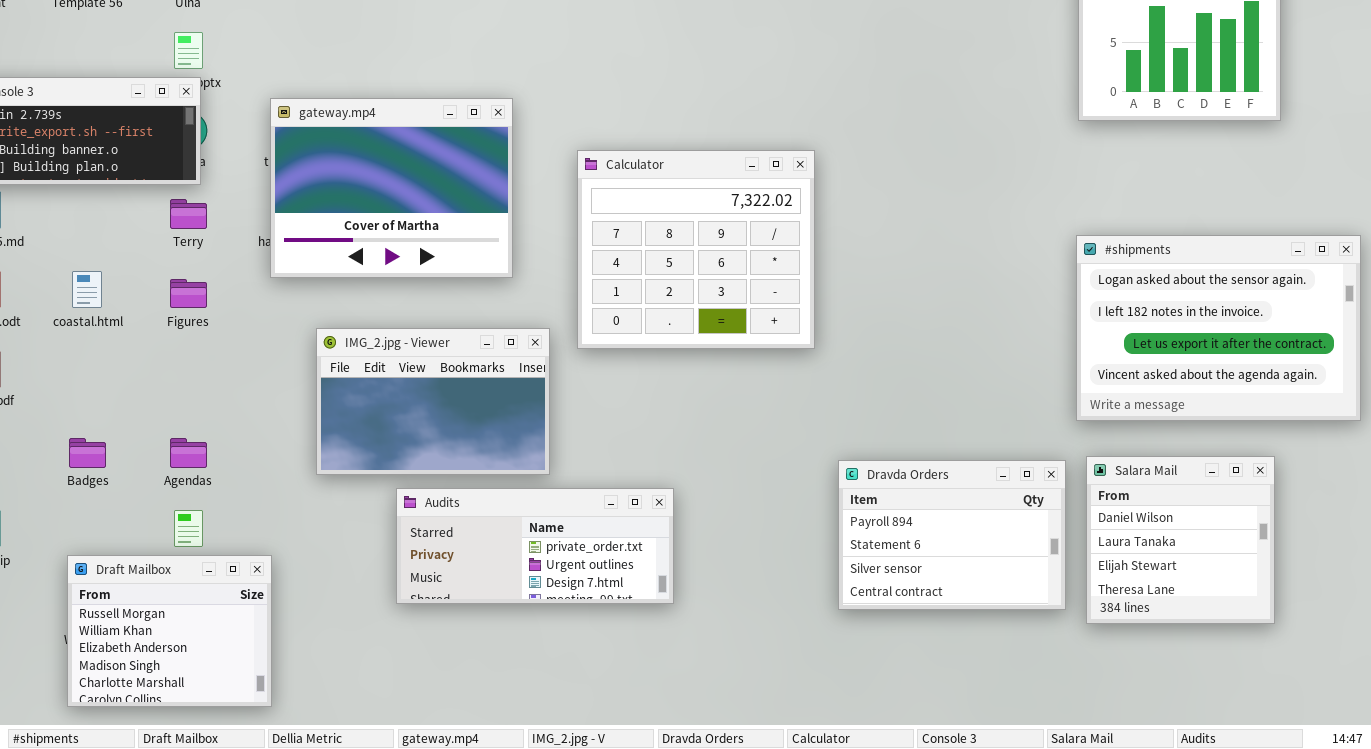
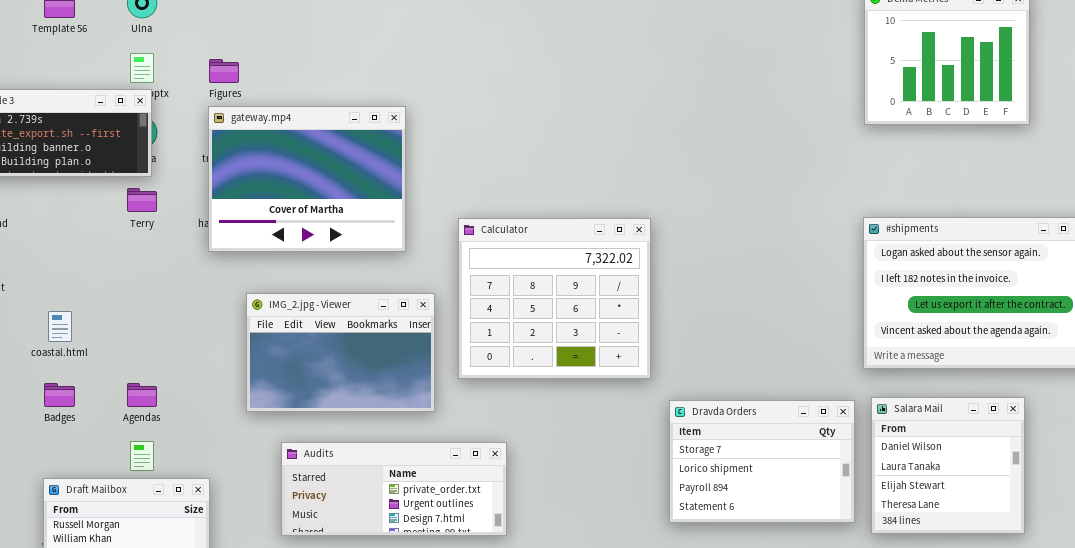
Calculator: [577,150,815,349] -> [458,218,651,379], moved
coastal.html: [72,271,102,308] -> [48,311,72,342], moved
Figures: [170,279,207,308] -> [209,59,239,83], moved
Dravda Orders: [838,460,1066,610] -> [669,400,855,523], scrolled up 2 rows
Audits: [396,488,674,604] -> [281,442,507,536], moved

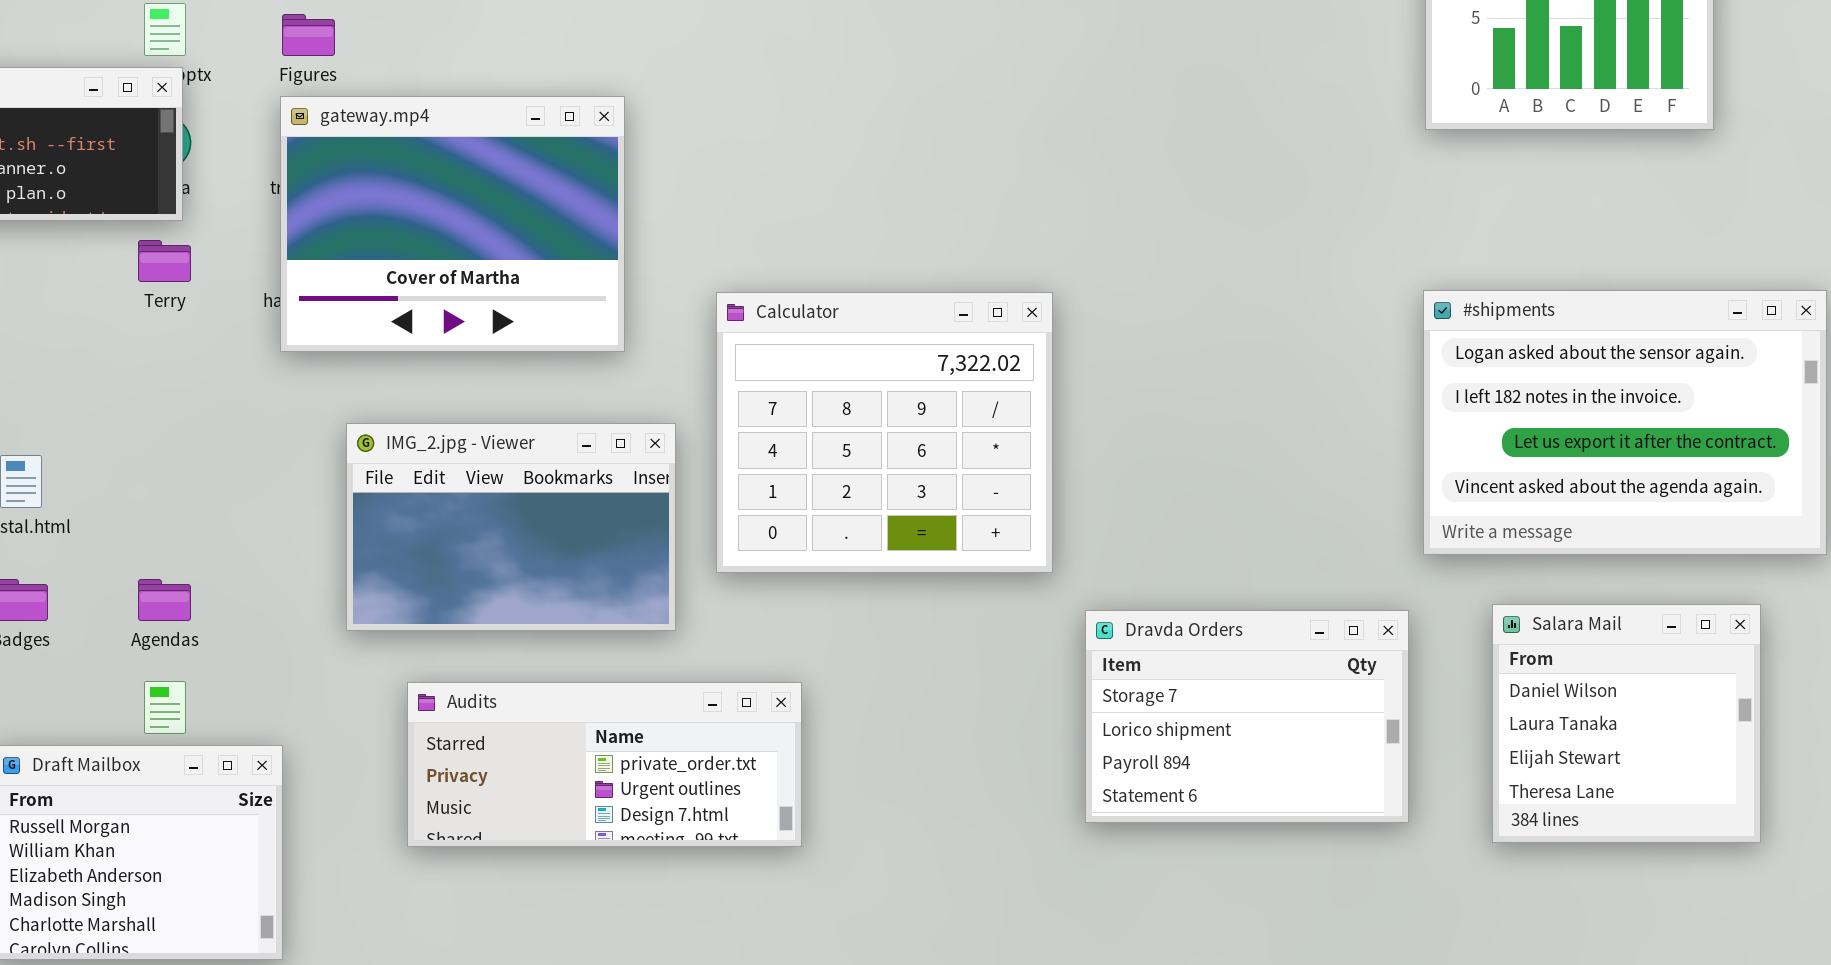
Salara Mail: [871,397,1025,534] -> [1492,604,1761,843], moved

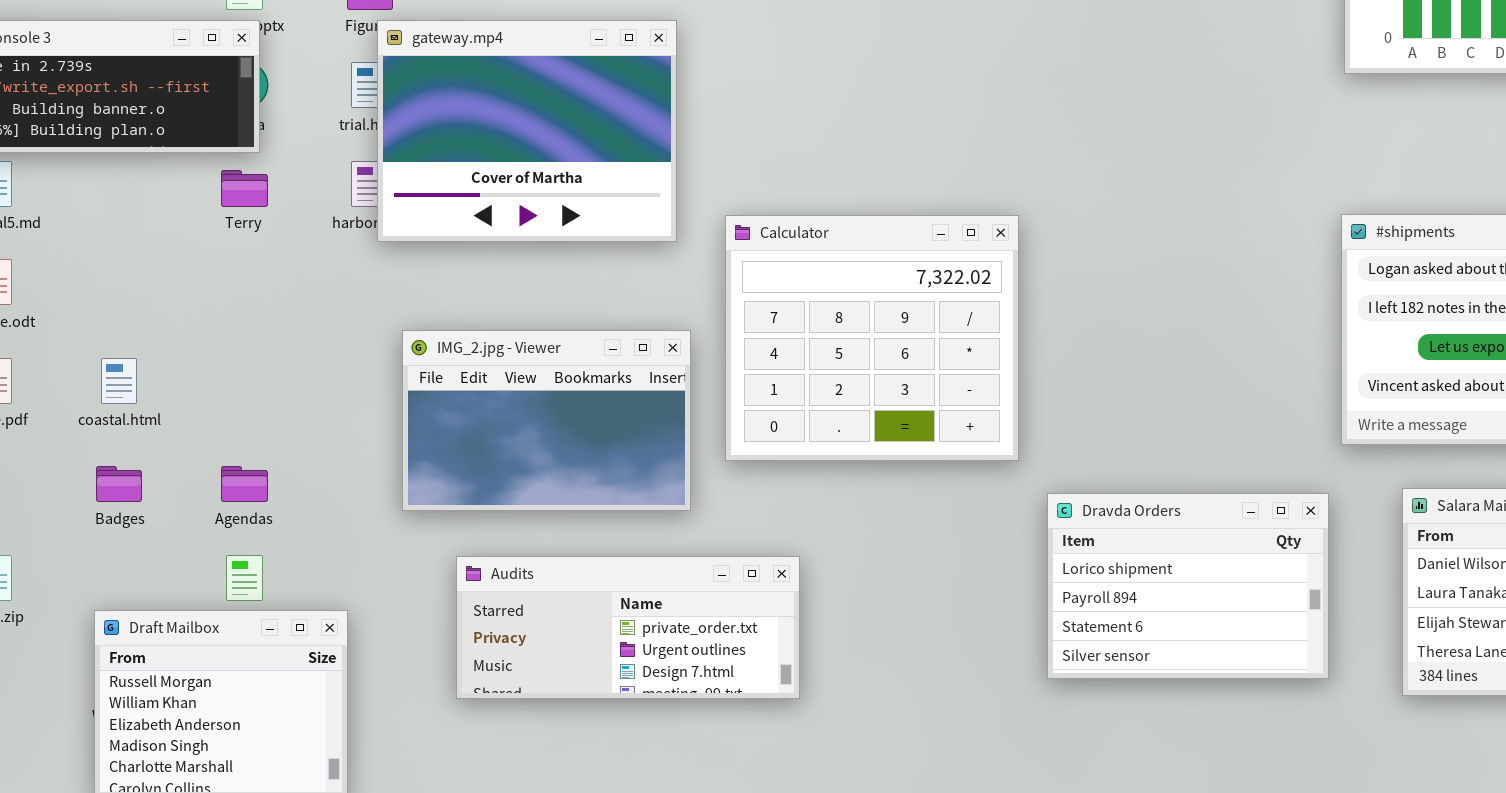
gateway.mp4: [280,96,625,352] -> [377,20,677,242], moved
Dravda Orders: [1085,610,1409,823] -> [1047,493,1329,679], scrolled down 1 row

